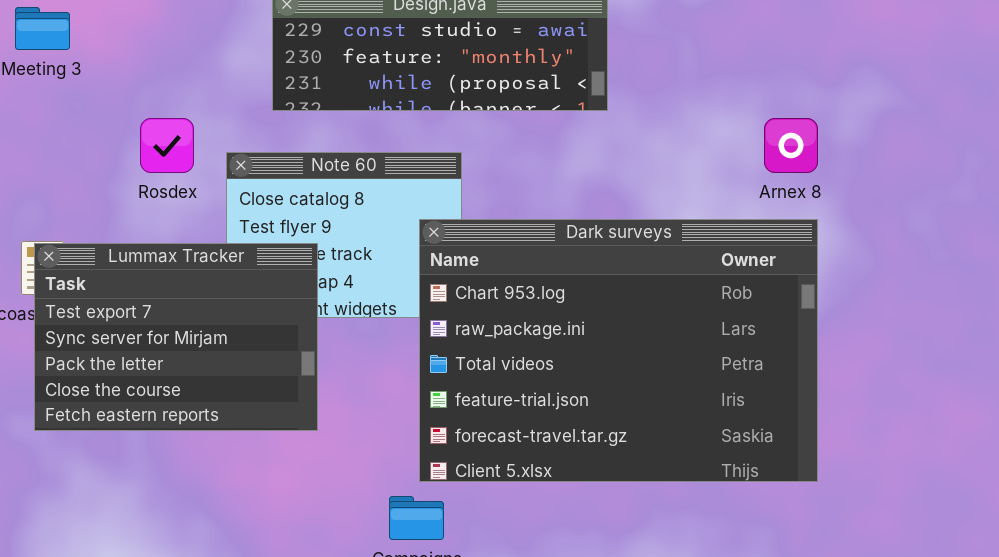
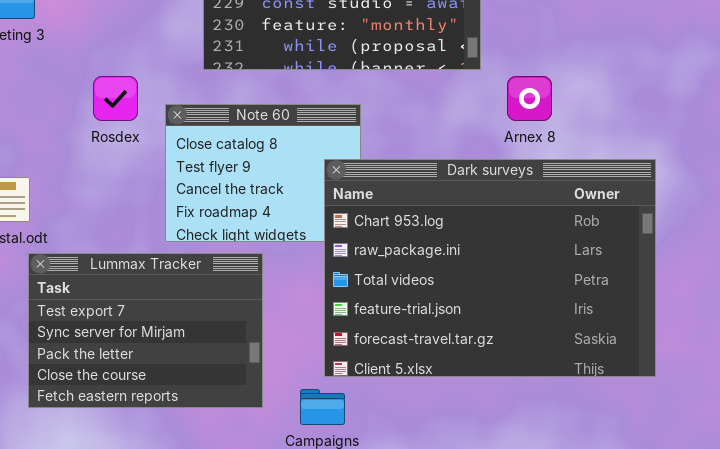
Arnex 8: [764,118,818,173] -> [507,76,552,121], moved
Lummax Tracker: [34,243,318,431] -> [28,253,263,408], moved

